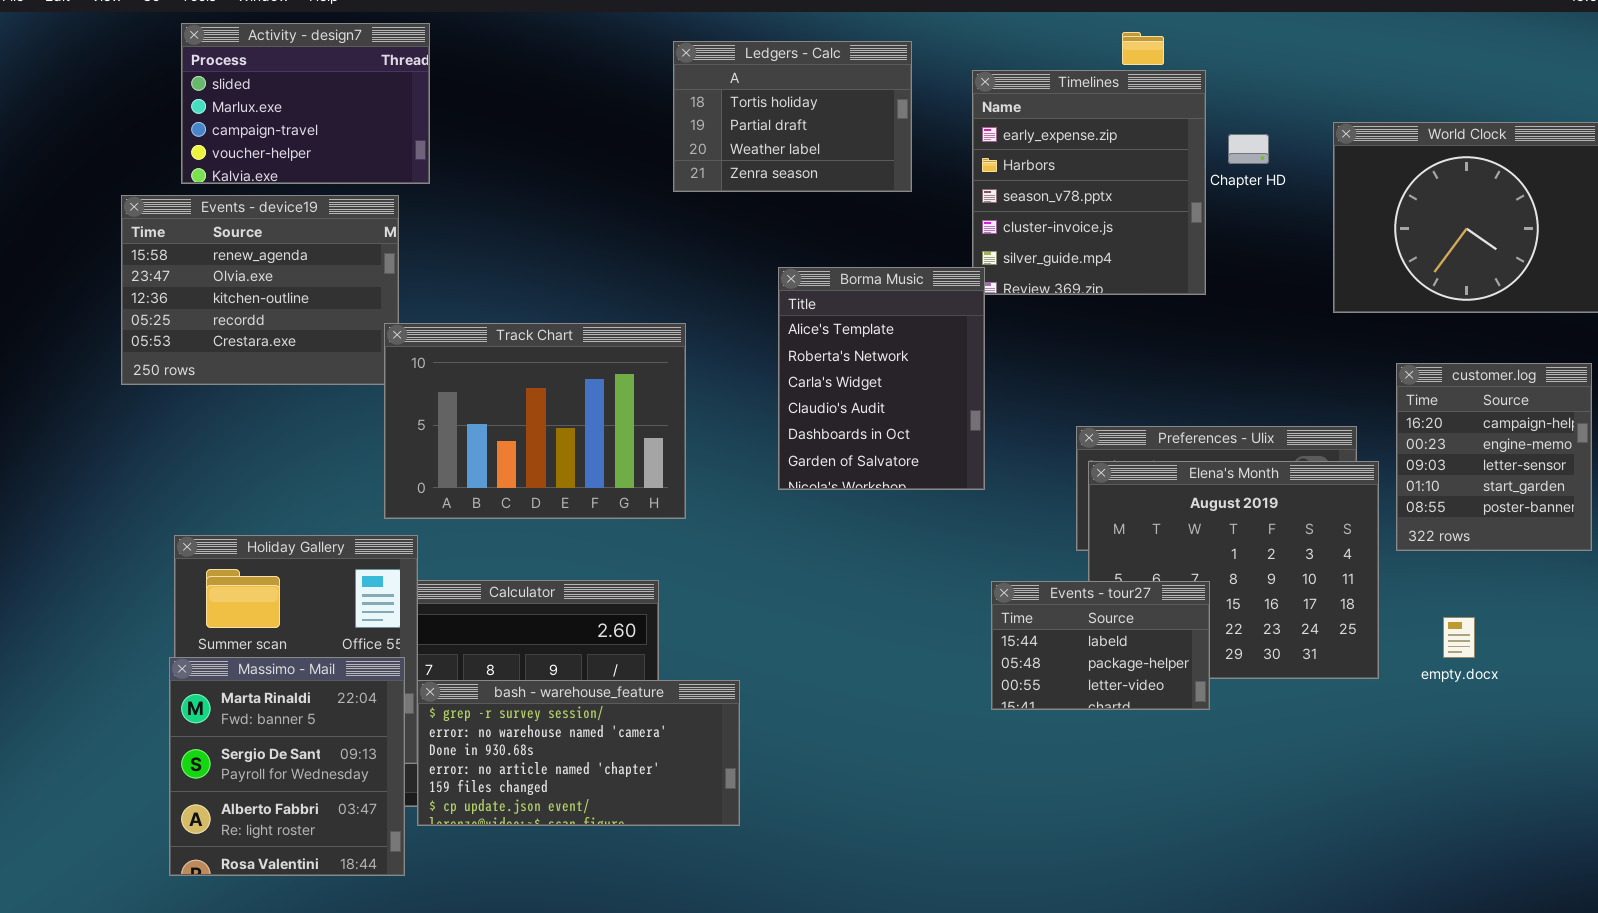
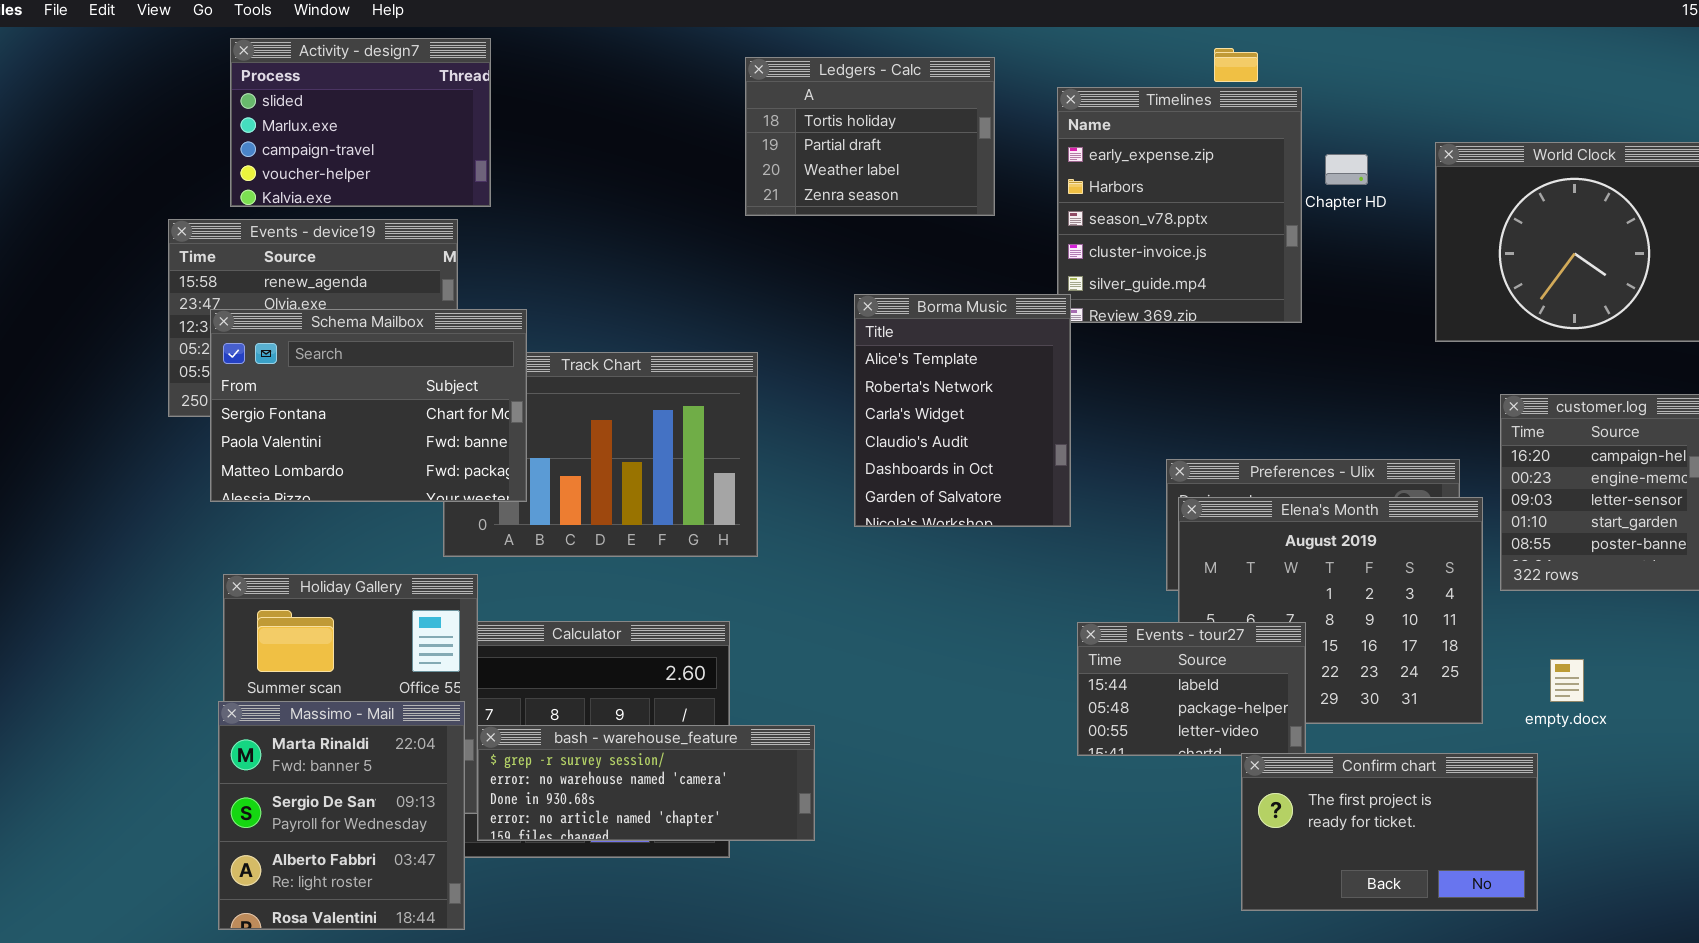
Schema Mailbox: none -> [210,309,527,502], opened
bash - warehouse_feature: [417,680,740,826] -> [477,725,815,841], resized
Confirm chart: none -> [1241,753,1538,911], opened

